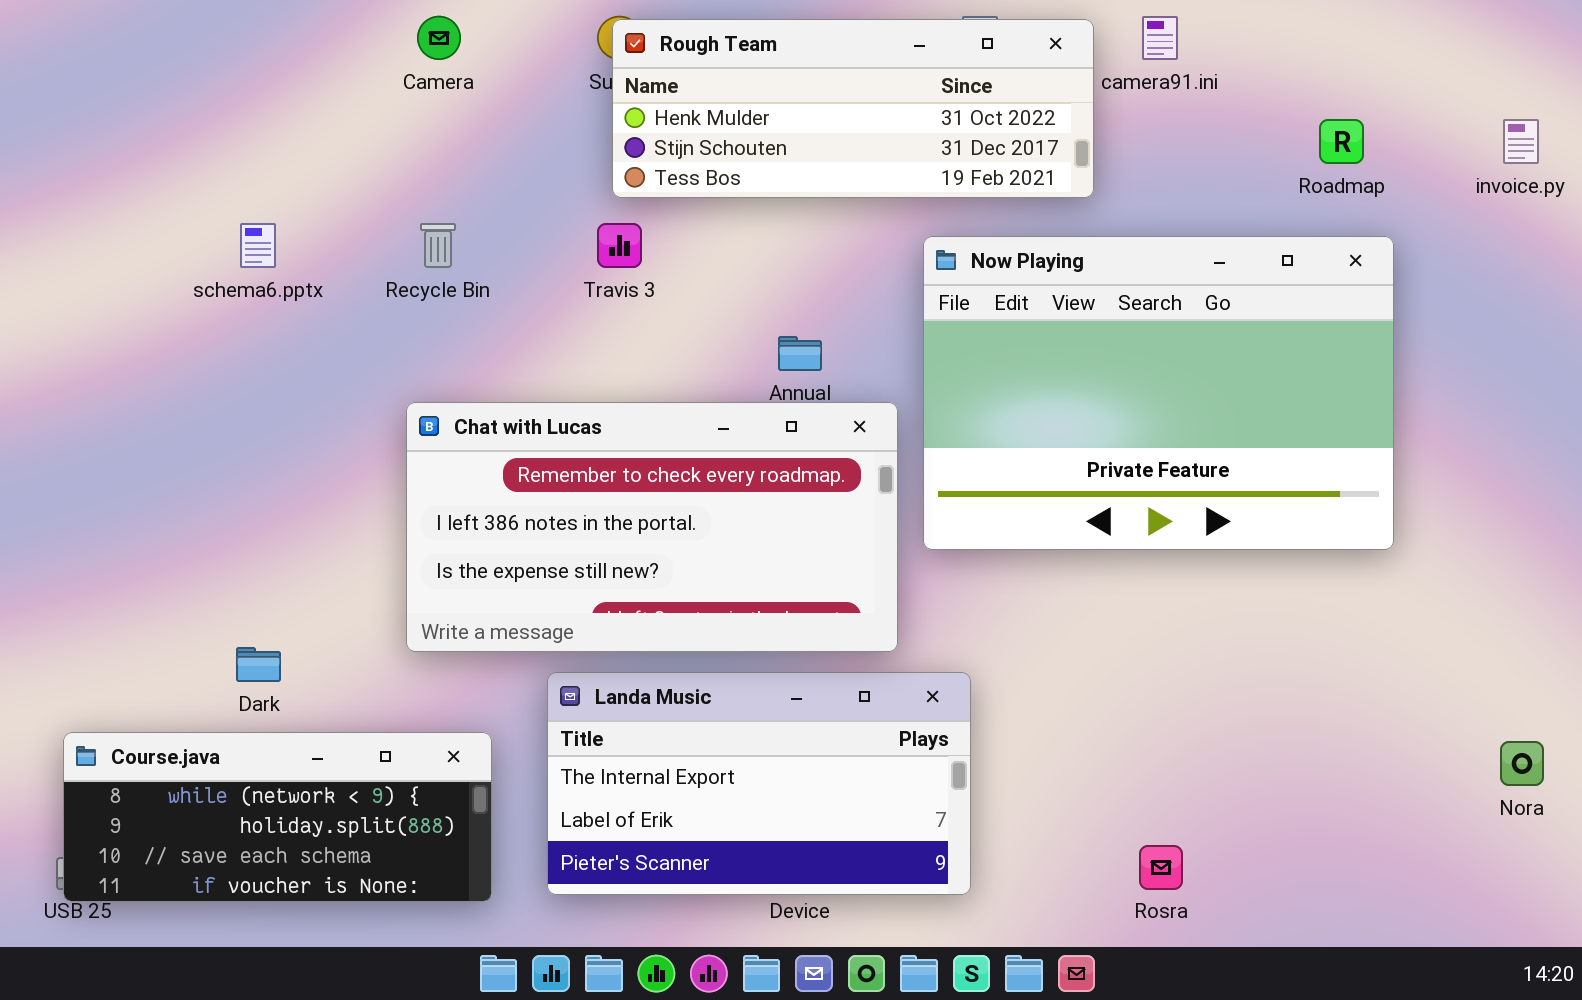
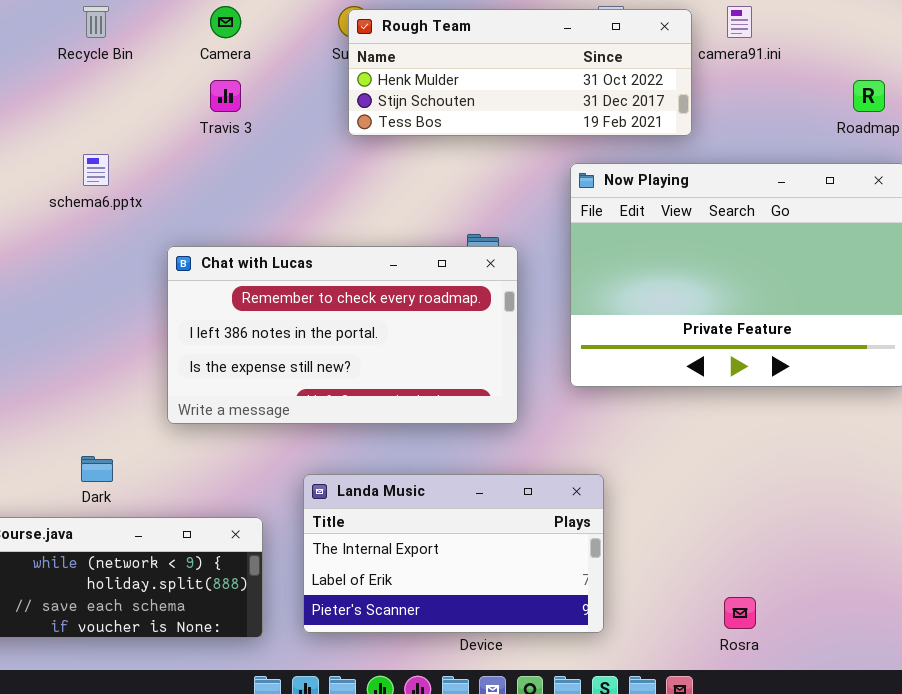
Recycle Bin: [420,223,456,268] -> [83,6,109,38], moved
Travis 3: [597,223,642,268] -> [210,80,241,112], moved
Chat with Lucas: [406,402,898,652] -> [167,246,518,424], moved

